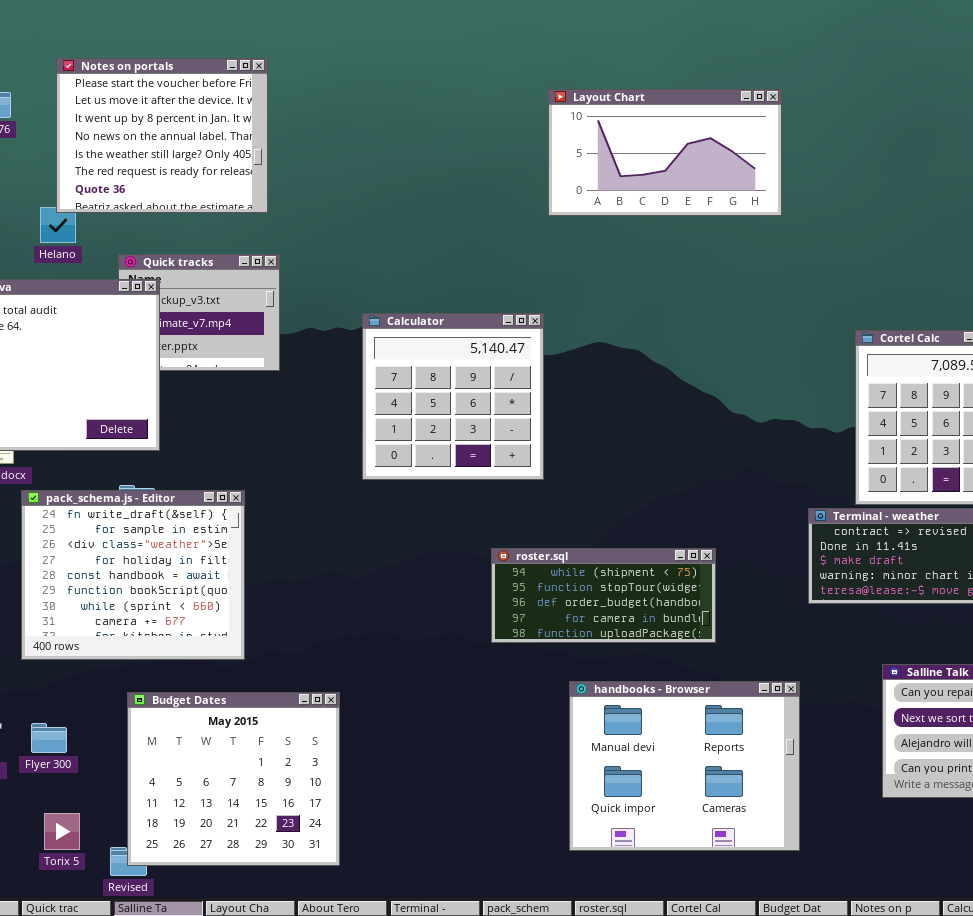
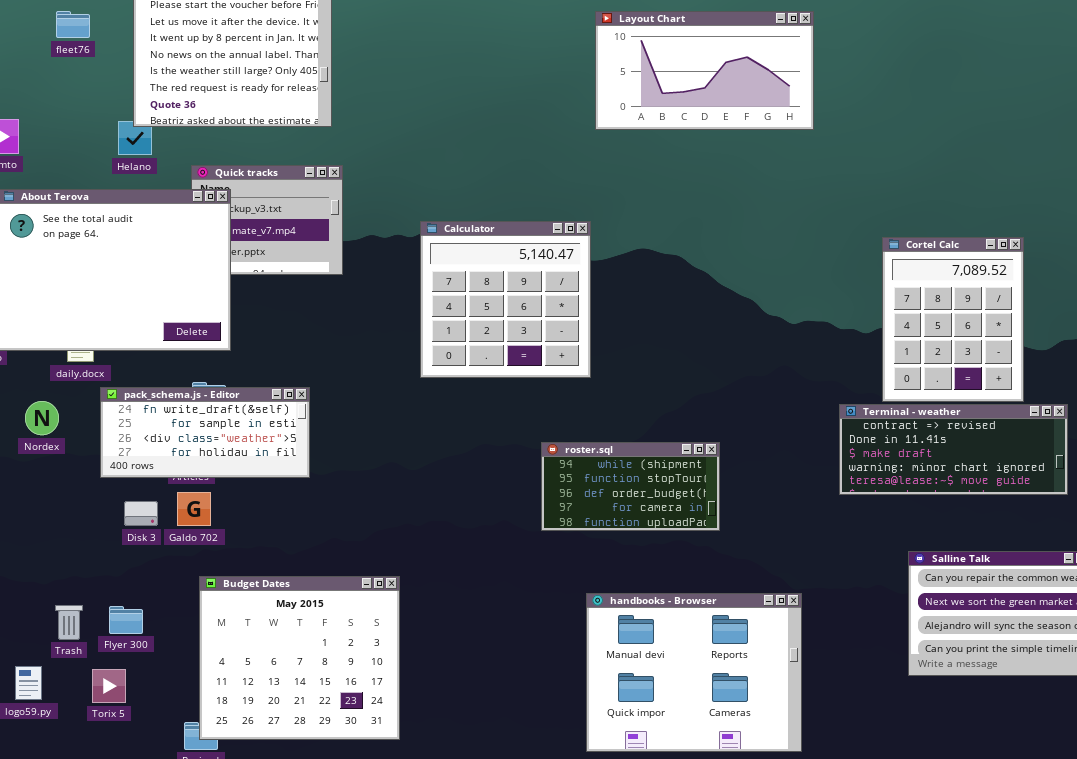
pack_schema.js - Editor: [21,490,245,660] -> [100,387,310,478], resized
roster.sql: [491,548,716,643] -> [541,442,720,531], resized
handbooks - Browser: [569,681,800,851] -> [586,593,802,752], moved
Torix 5: [44,813,80,850] -> [92,669,126,703], moved

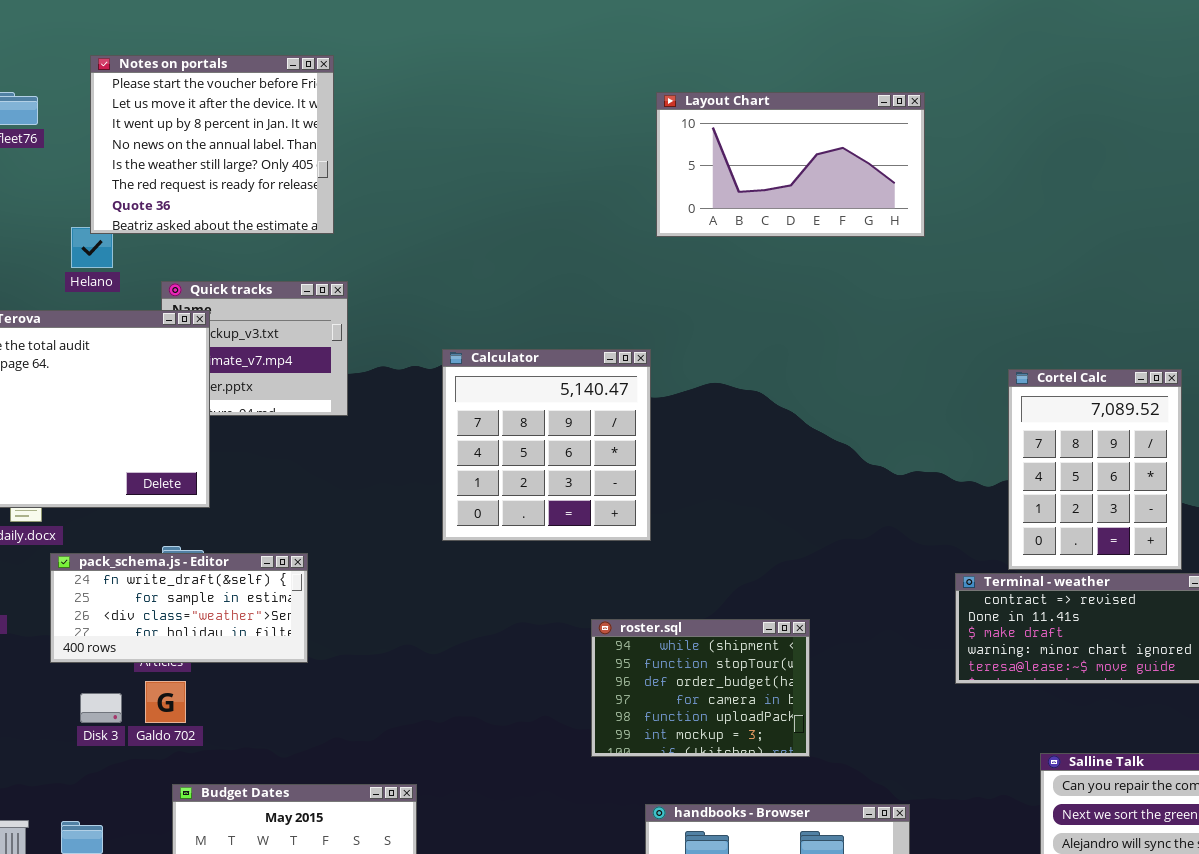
roster.sql: [541,442,720,531] -> [591,619,810,757], resized

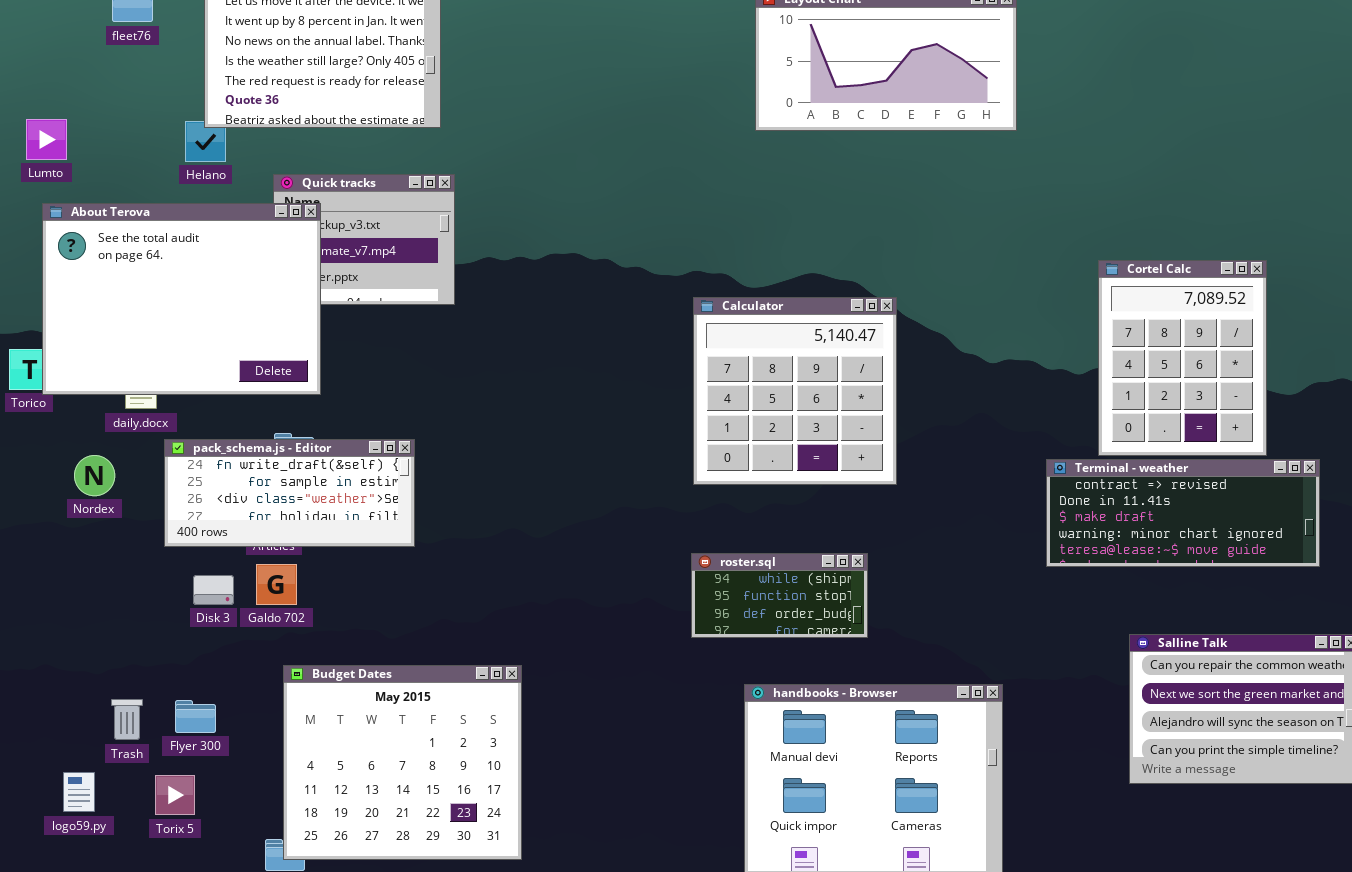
Calculator: [442,349,651,541] -> [693,297,897,485], moved
roster.sql: [591,619,810,757] -> [691,553,868,638], resized

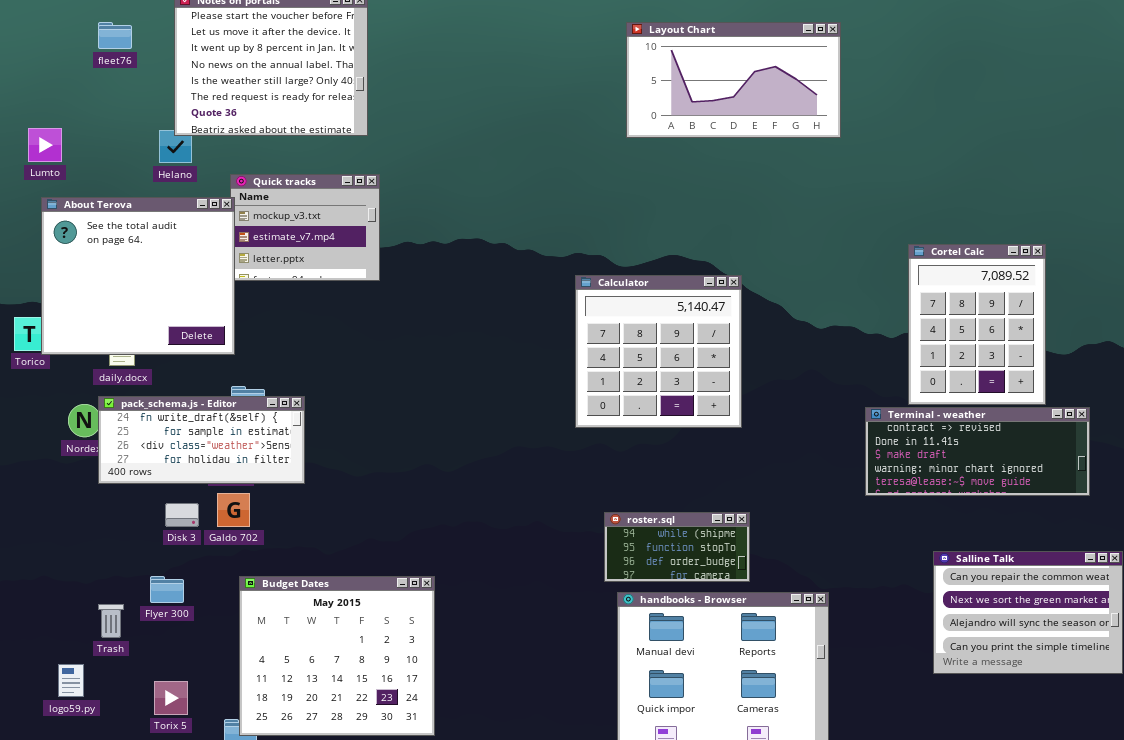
About Terova: [42,203,321,395] -> [41,197,235,355], resized
pack_schema.js - Editor: [164,439,415,547] -> [98,396,305,484], moved
roster.sql: [691,553,868,638] -> [604,512,750,582], moved
Flyer 300: [175,700,216,733] -> [150,576,184,603], moved
Torix 5: [155,775,195,815] -> [154,681,188,715], moved

